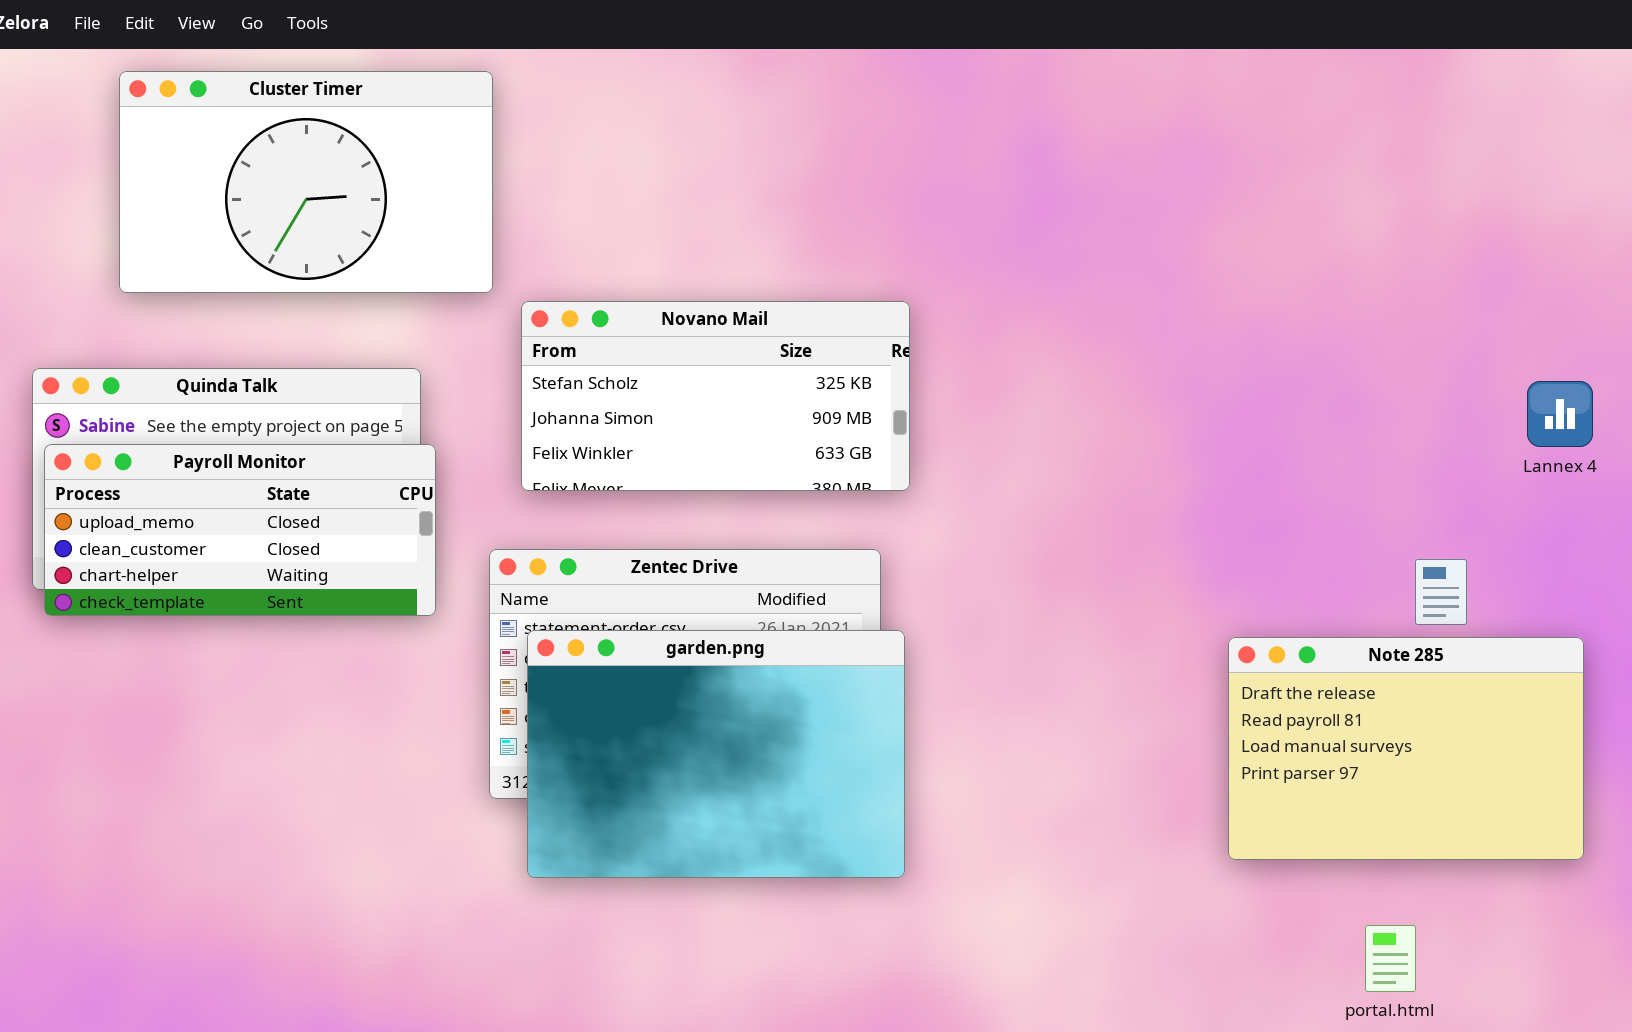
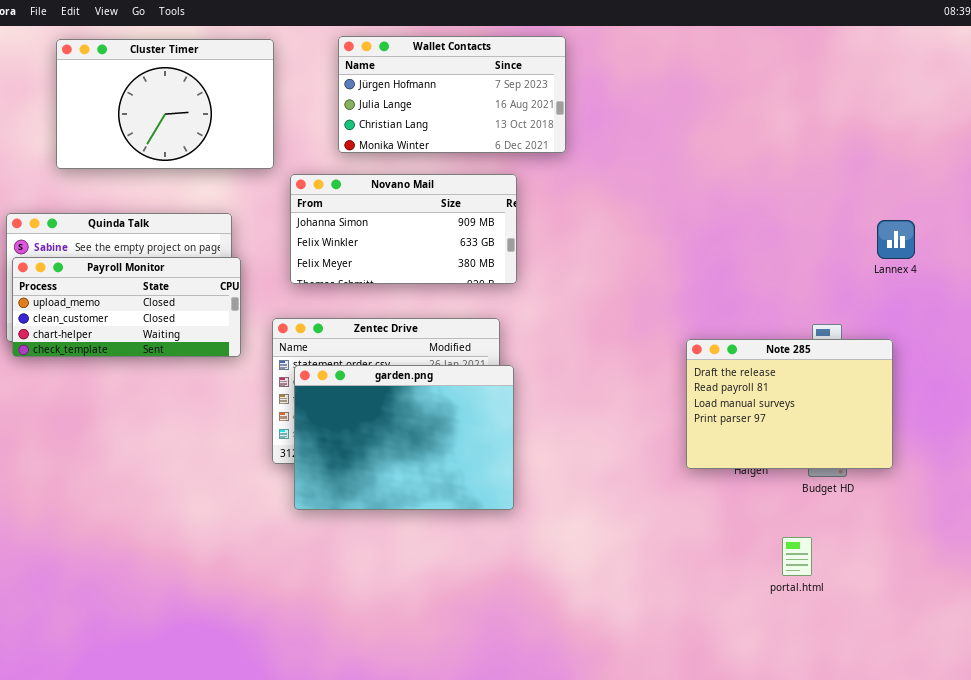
Wallet Contacts: none -> [338,36,566,153], opened
Novano Mail: [521,301,910,491] -> [290,174,517,284], scrolled down 1 row
Note 285: [1228,637,1584,860] -> [686,339,893,469], moved

